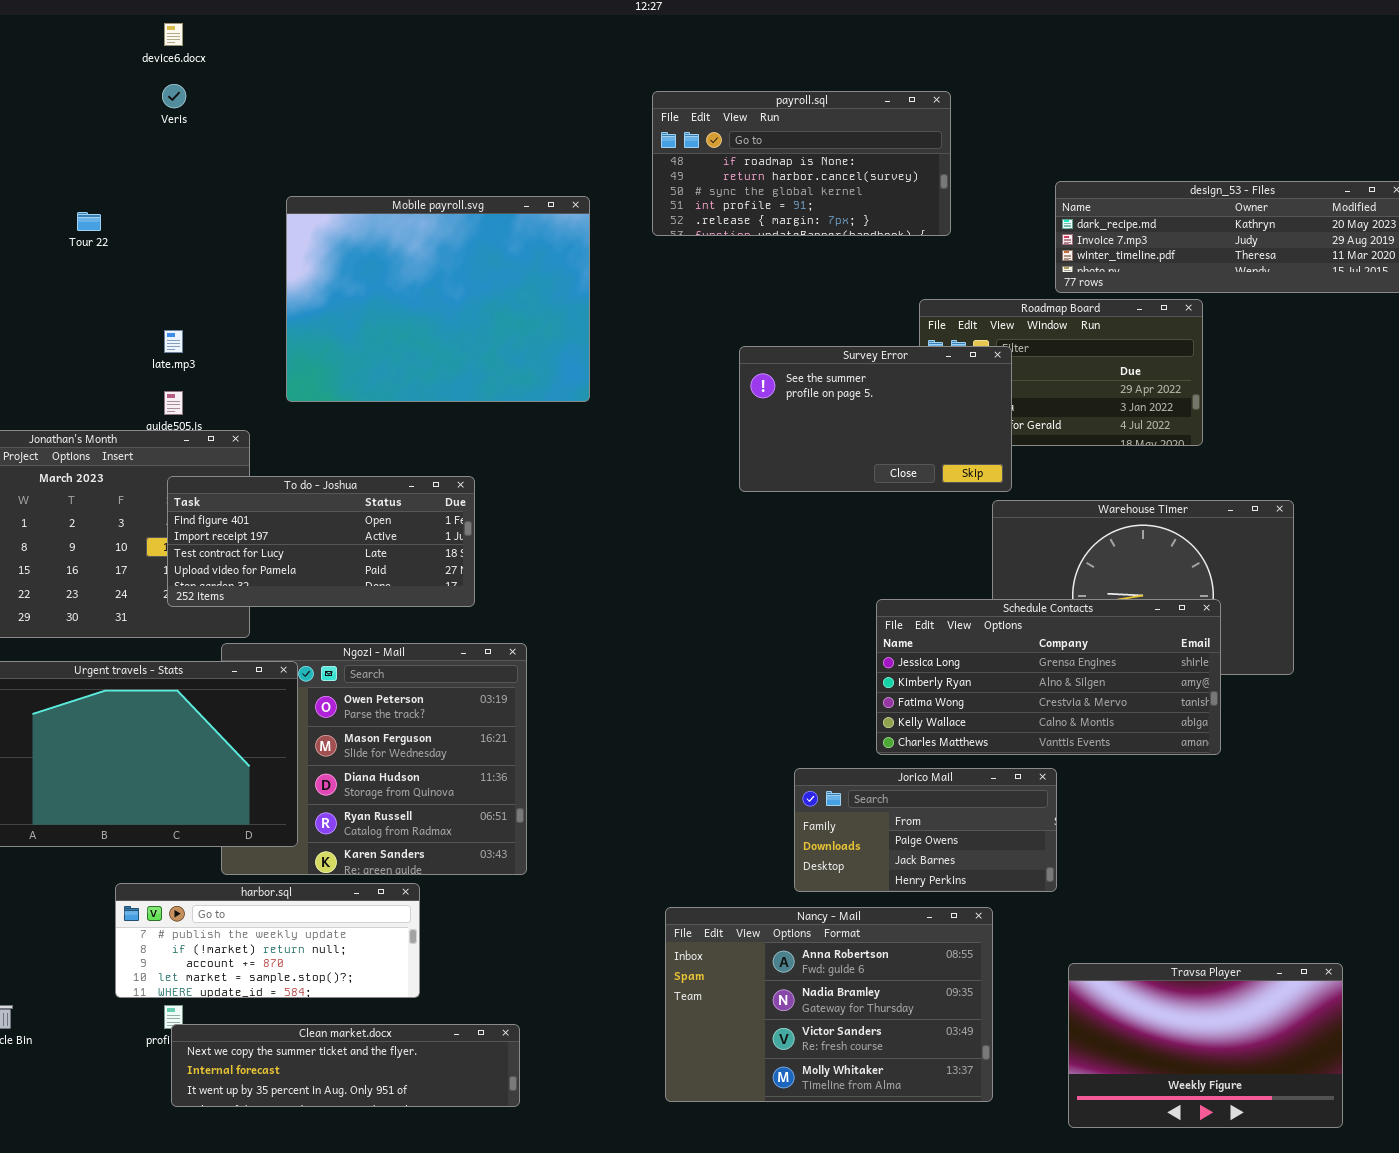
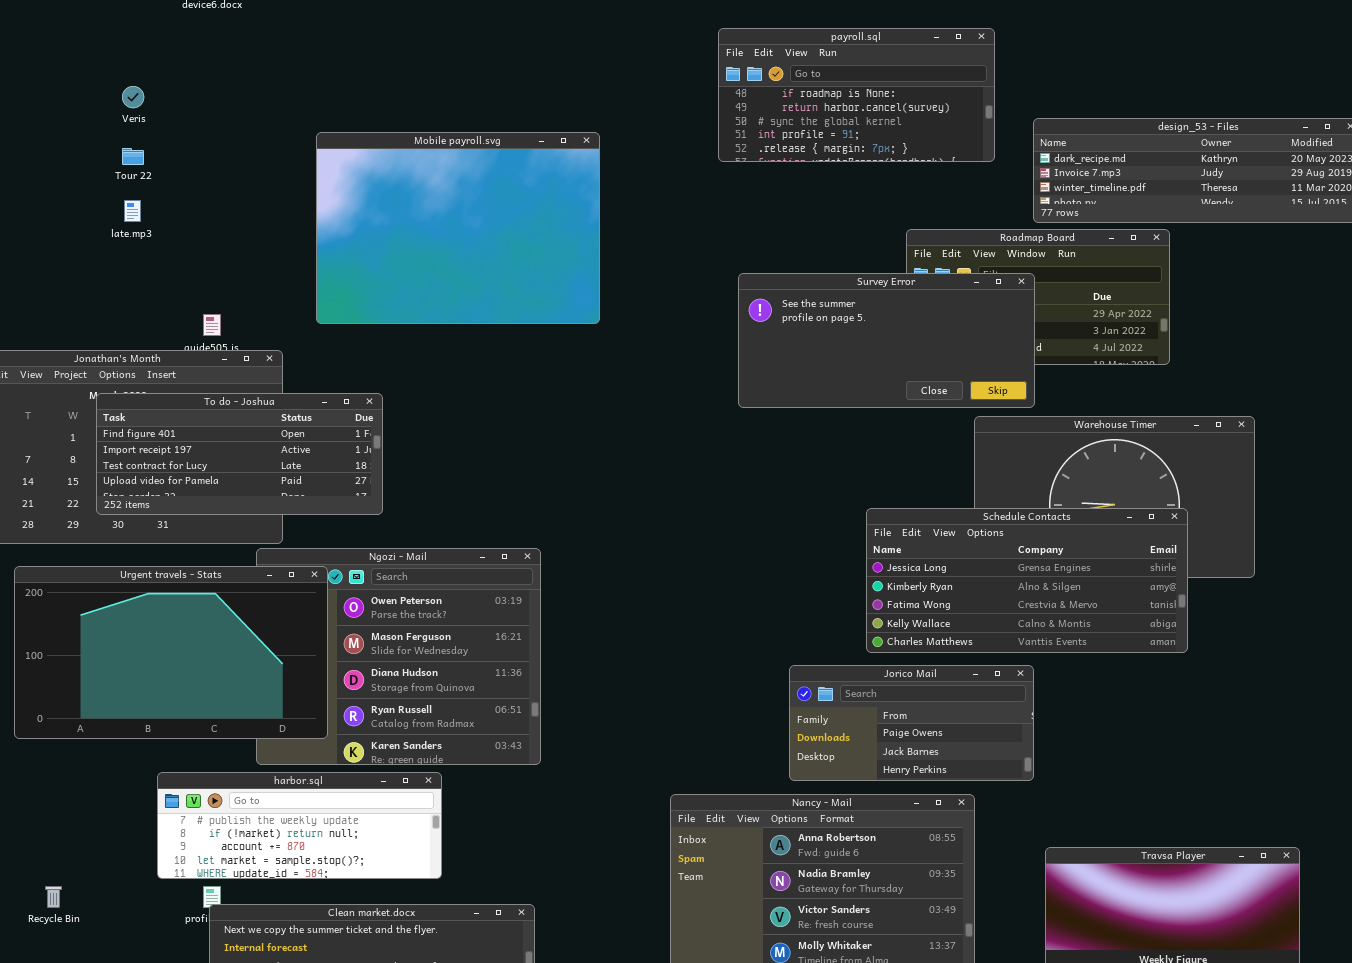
Veris: [162,84,186,108] -> [122,86,144,108], moved
payroll.sql: [652,91,951,236] -> [718,28,995,162], moved
late.mp3: [164,330,183,353] -> [124,200,141,222], moved
Survey Error: [739,346,1012,492] -> [738,273,1035,408], resized
To do - Joshua: [167,476,475,607] -> [96,393,383,515], moved

